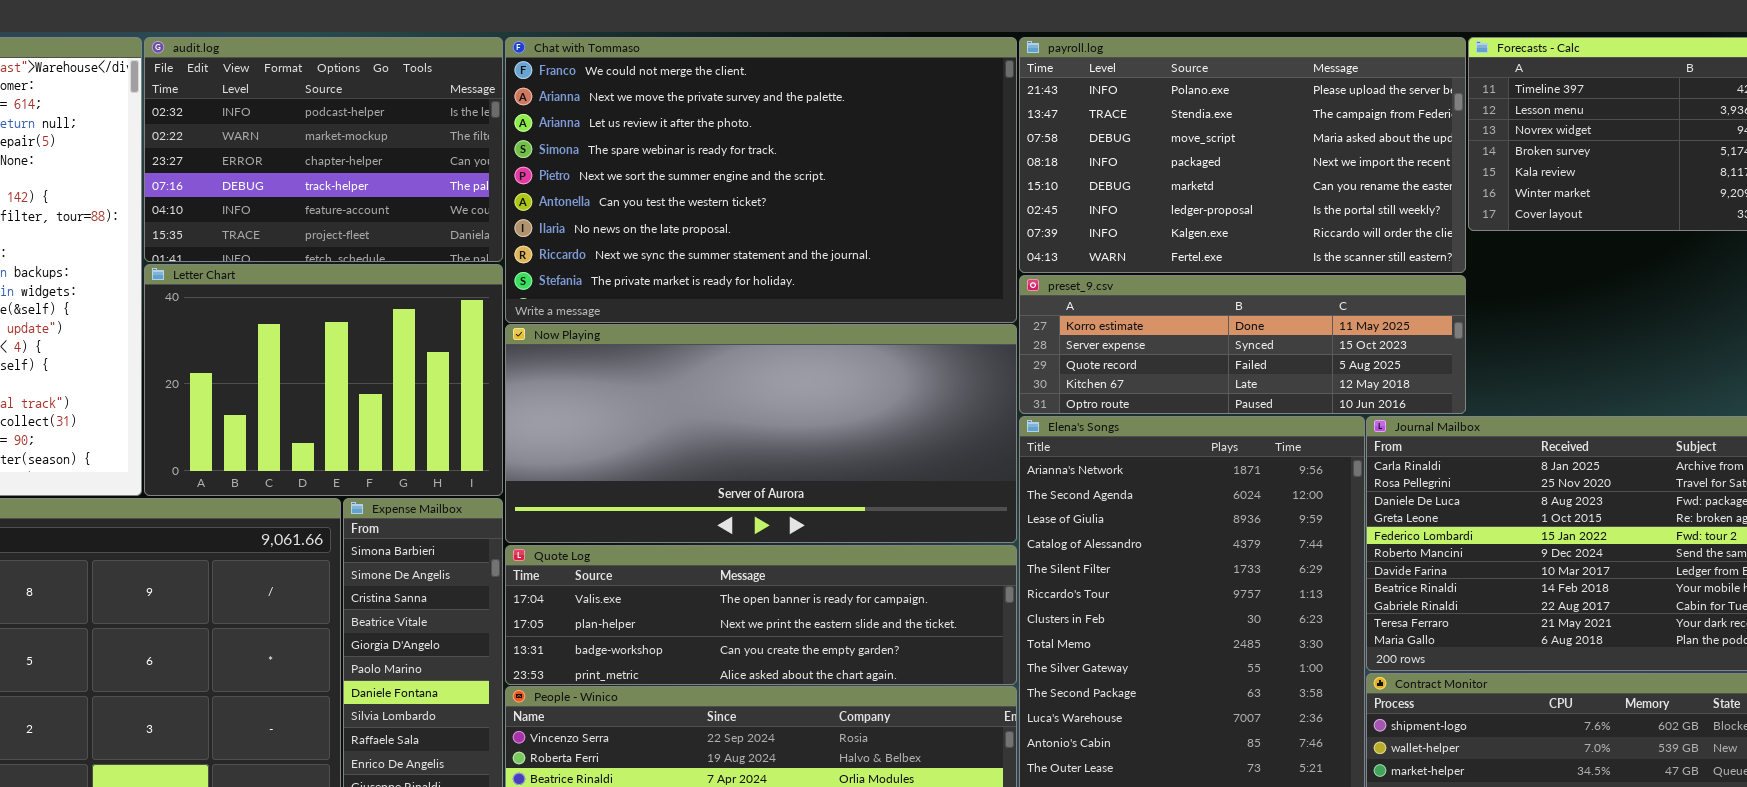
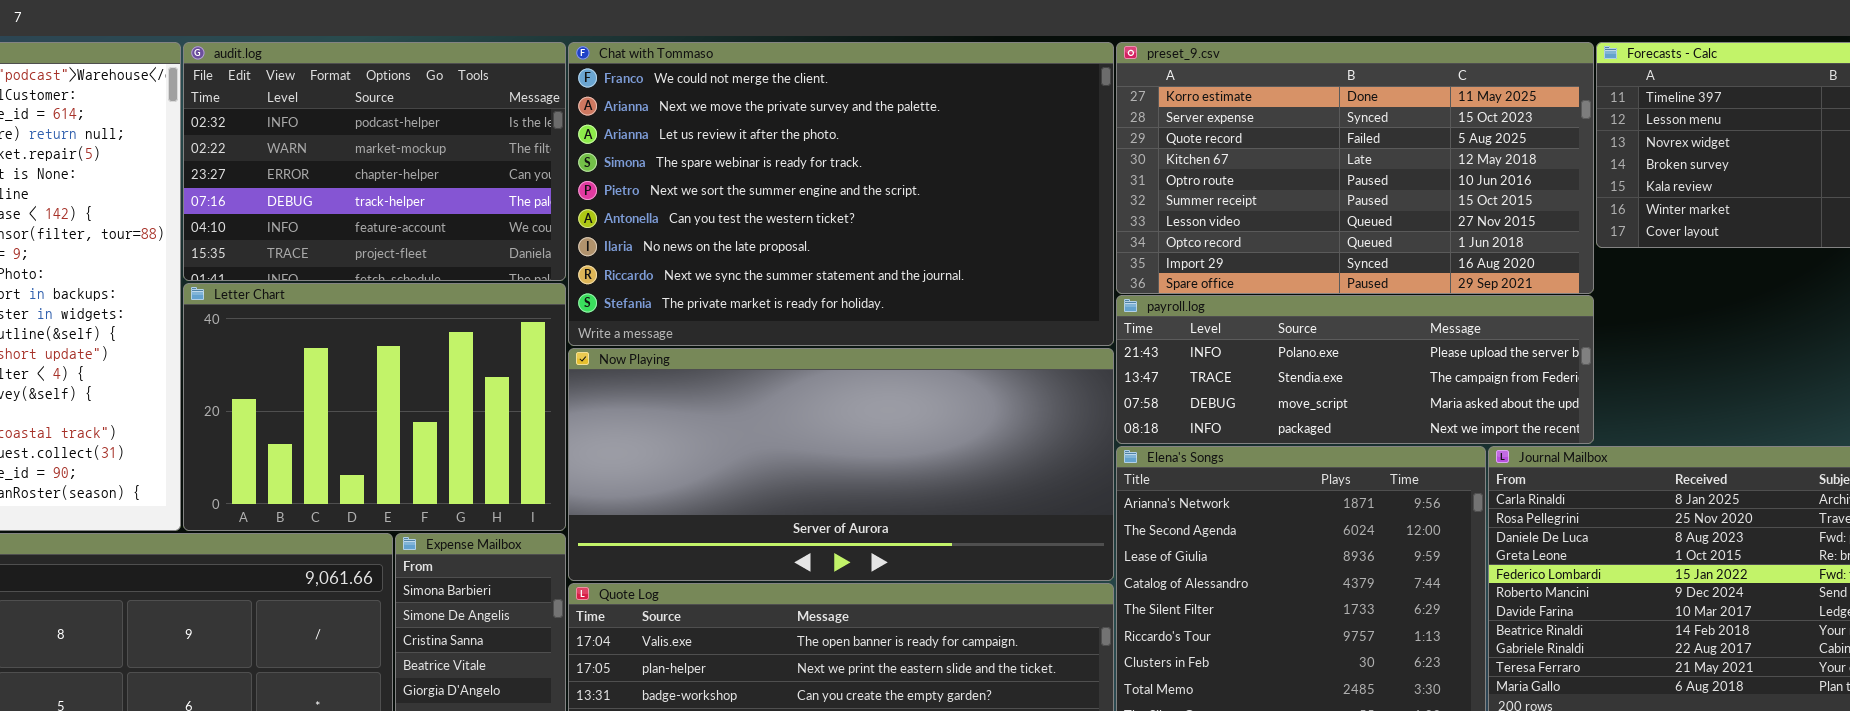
payroll.log: [1019,37,1466,273] -> [1116,295,1594,444], moved, resized
preset_9.csv: [1019,275,1466,414] -> [1116,42,1594,294], moved, resized

